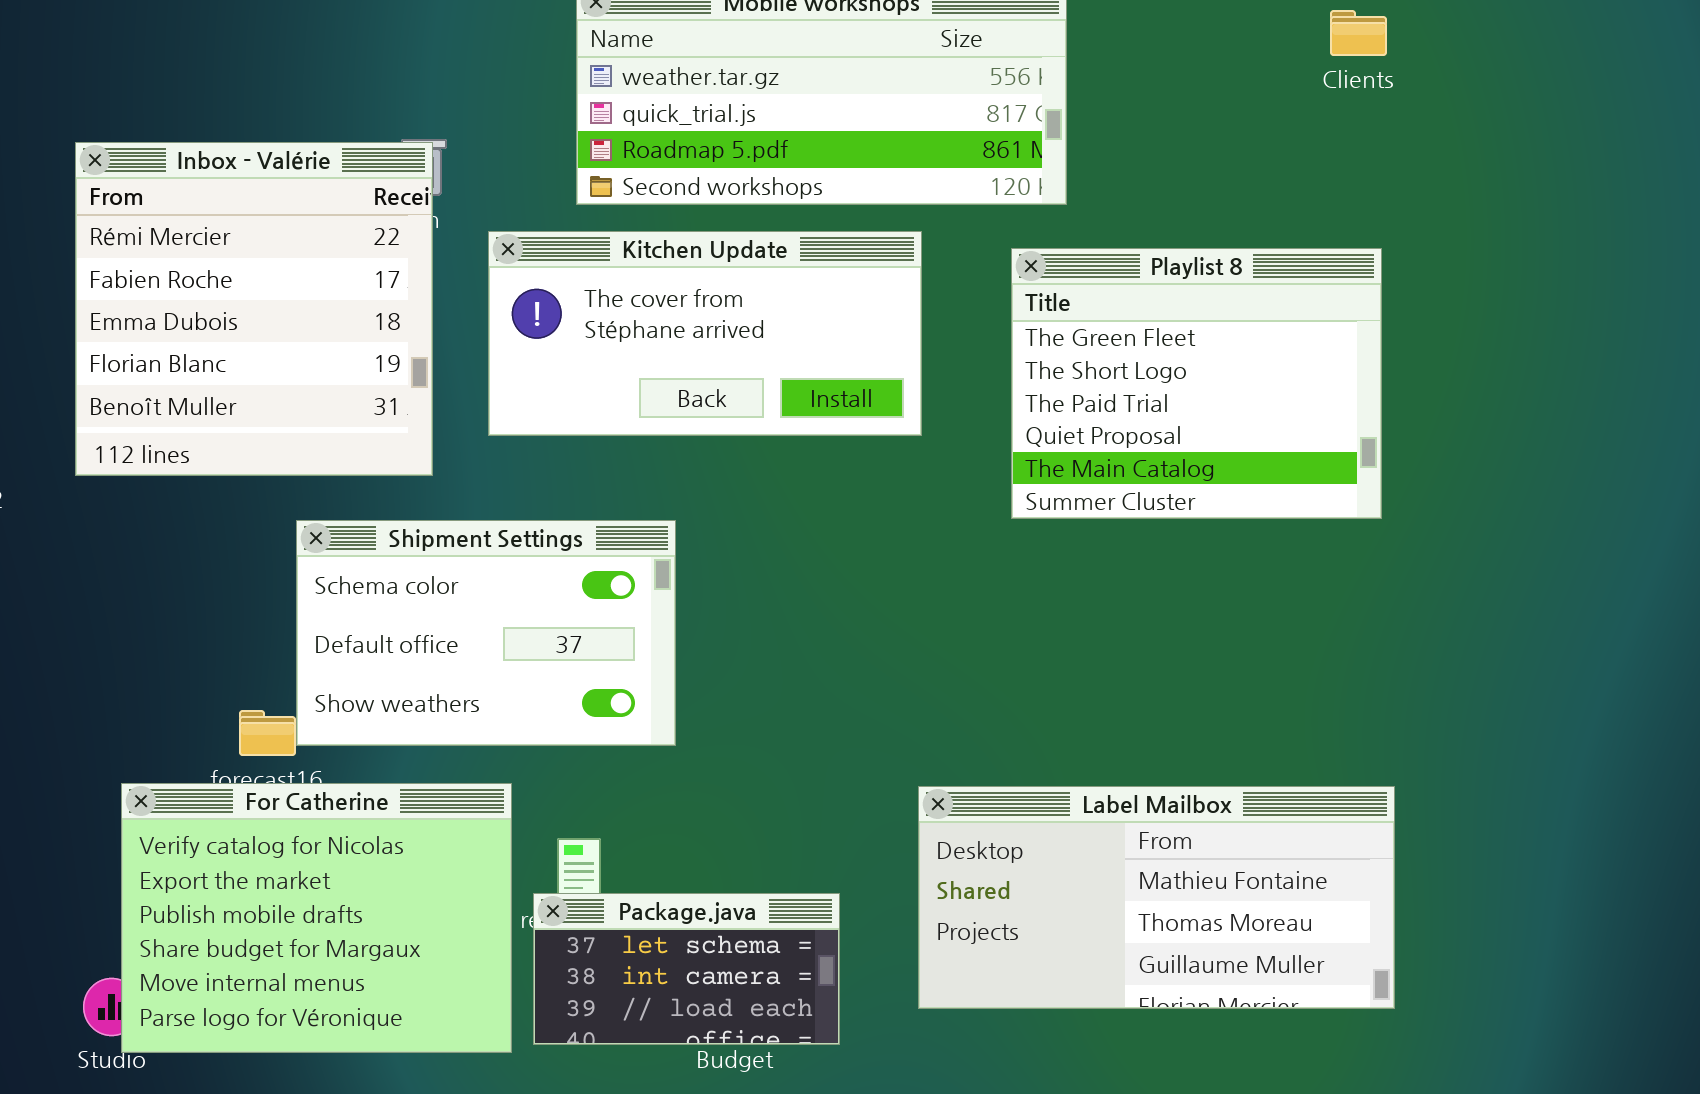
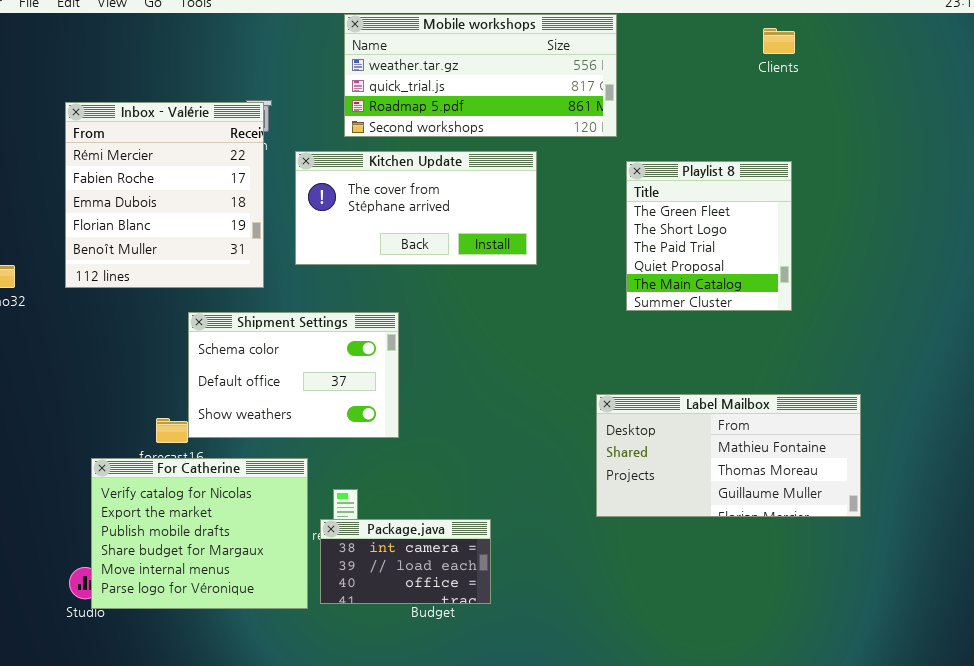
Playlist 8: [1011,248,1382,519] -> [626,161,792,311], resized
Label Mailbox: [918,786,1395,1009] -> [596,394,861,517], moved
Package.java: [533,893,840,1045] -> [320,519,491,604], scrolled down 1 row

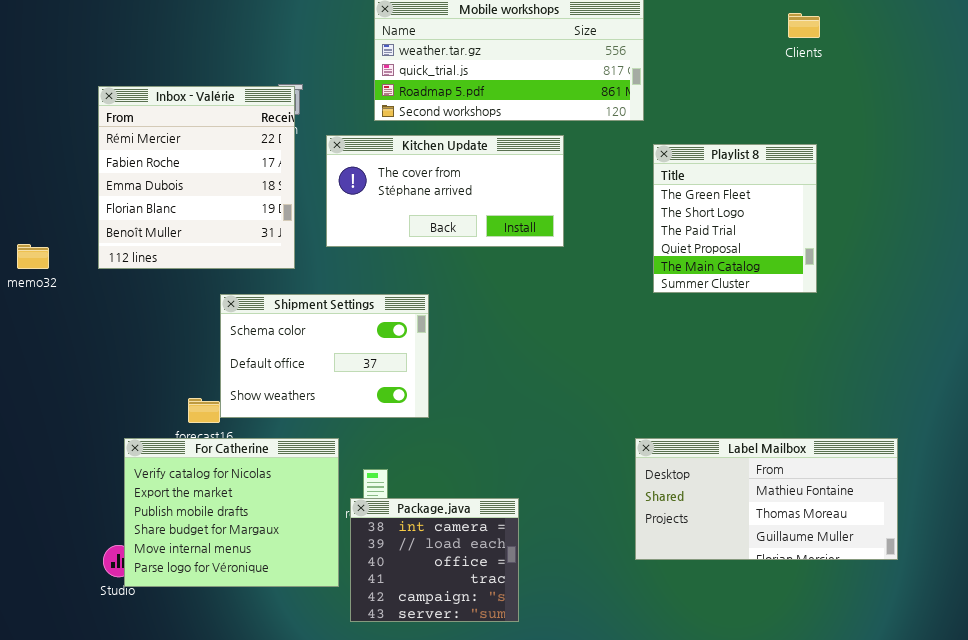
Label Mailbox: [596,394,861,517] -> [635,438,898,560], moved
Package.java: [320,519,491,604] -> [350,498,519,622], resized

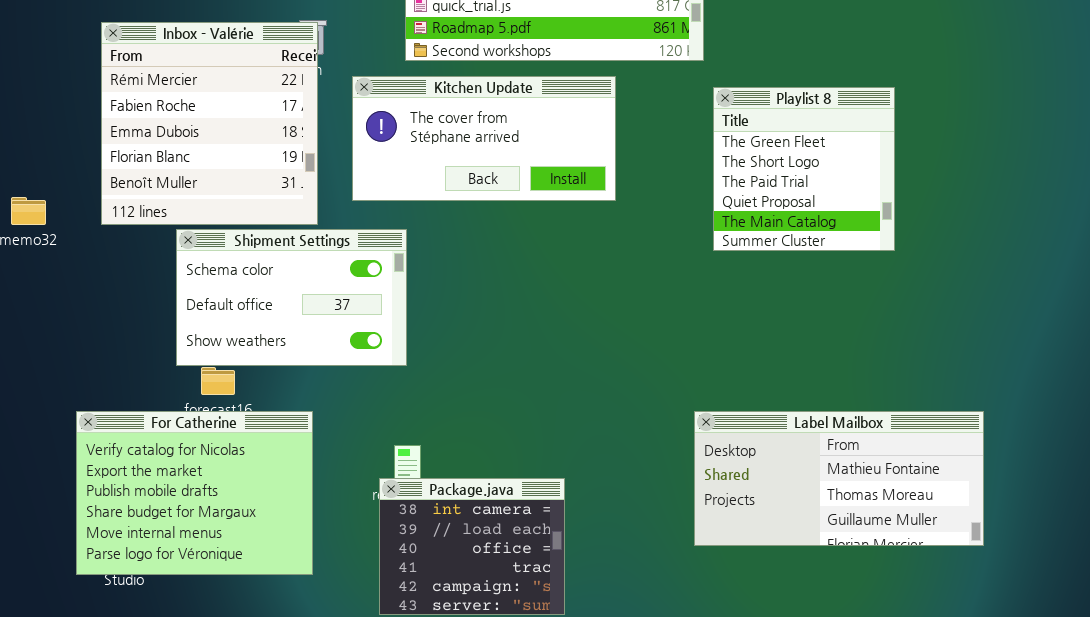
Shipment Settings: [220,294,429,418] -> [176,229,407,366], moved
For Catherine: [124,438,339,587] -> [76,411,313,575], moved

